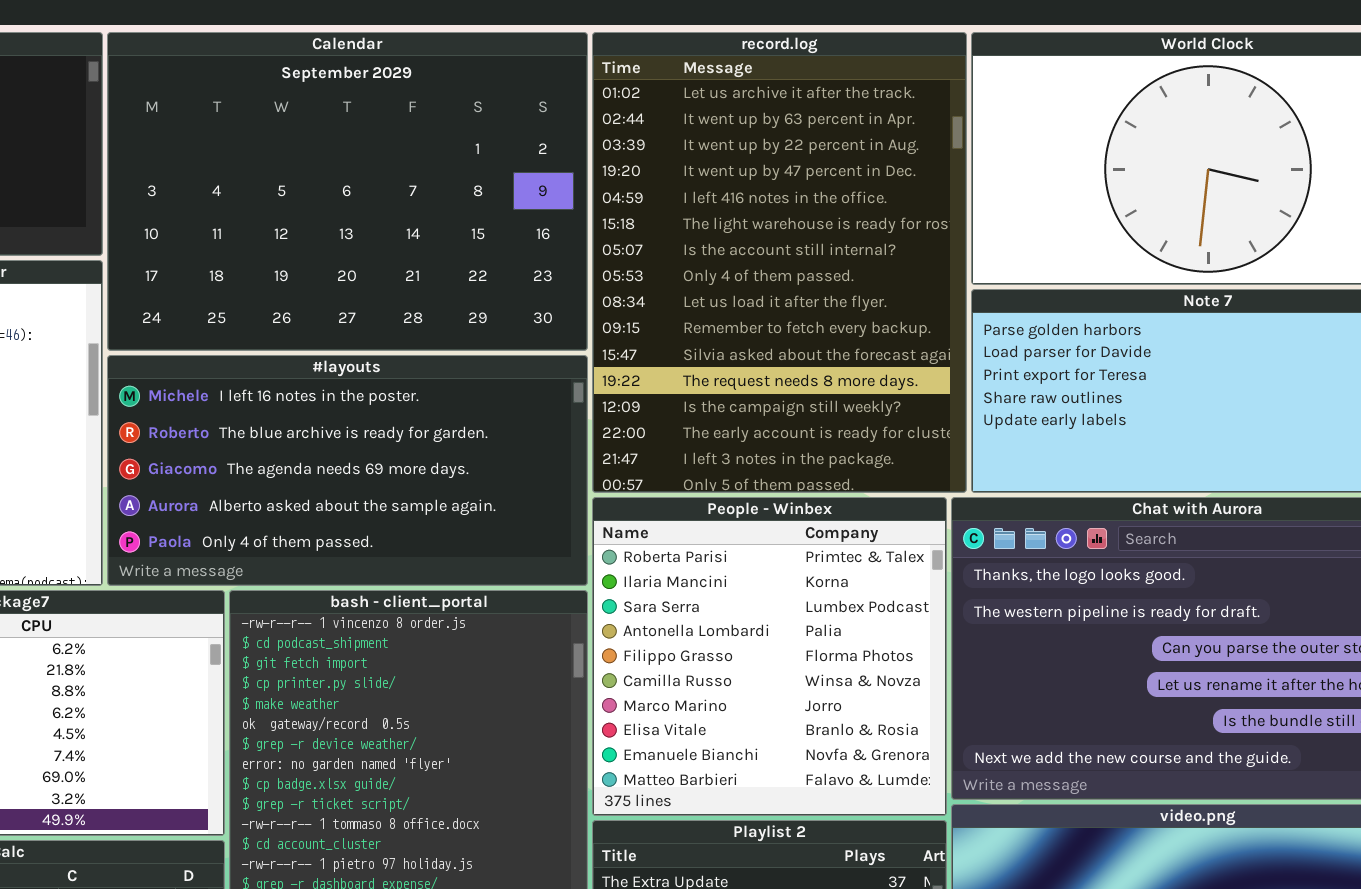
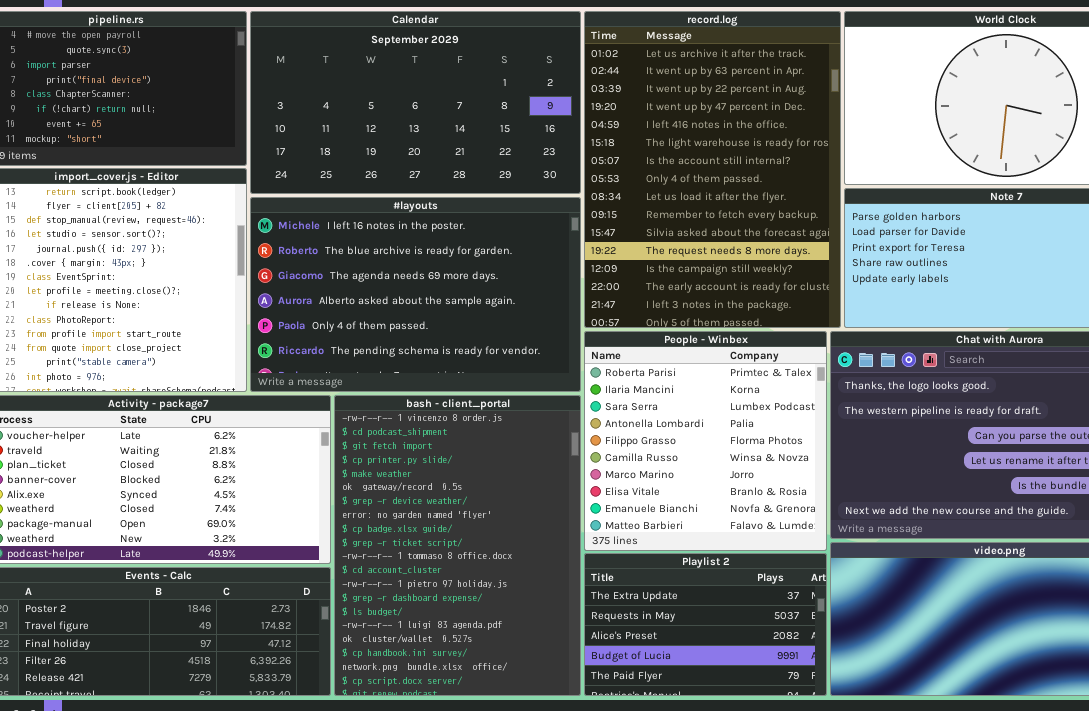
Calendar: [107,32,588,351] -> [250,11,581,194], resized
#layouts: [107,355,588,586] -> [250,197,581,392], resized

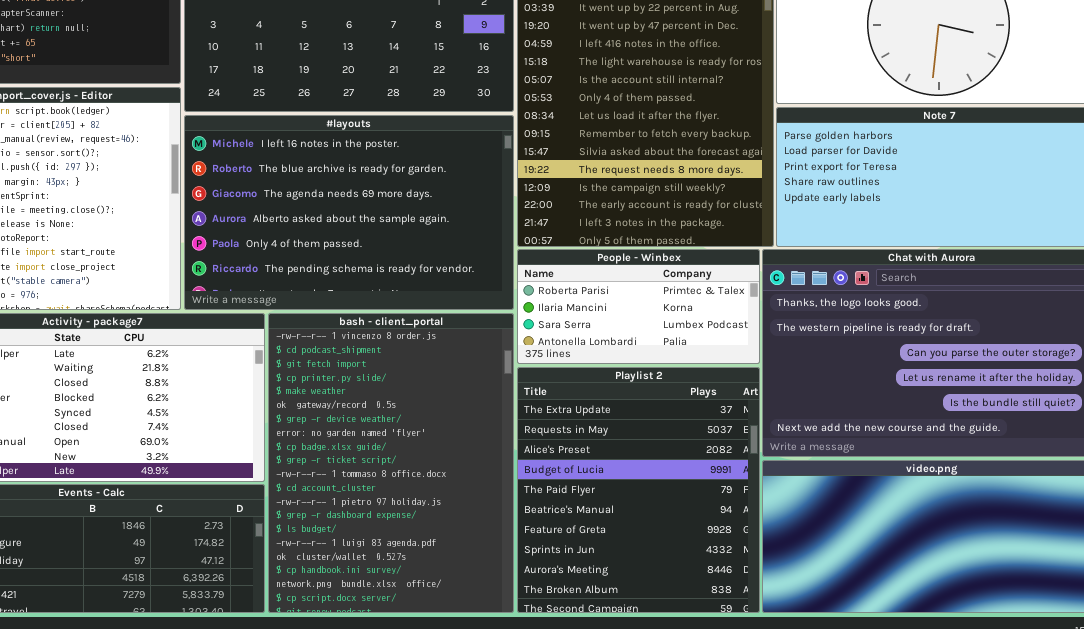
People - Winbex: [584,331,827,551] -> [517,249,760,364], resized
Playlist 2: [584,553,827,696] -> [517,367,760,613], resized

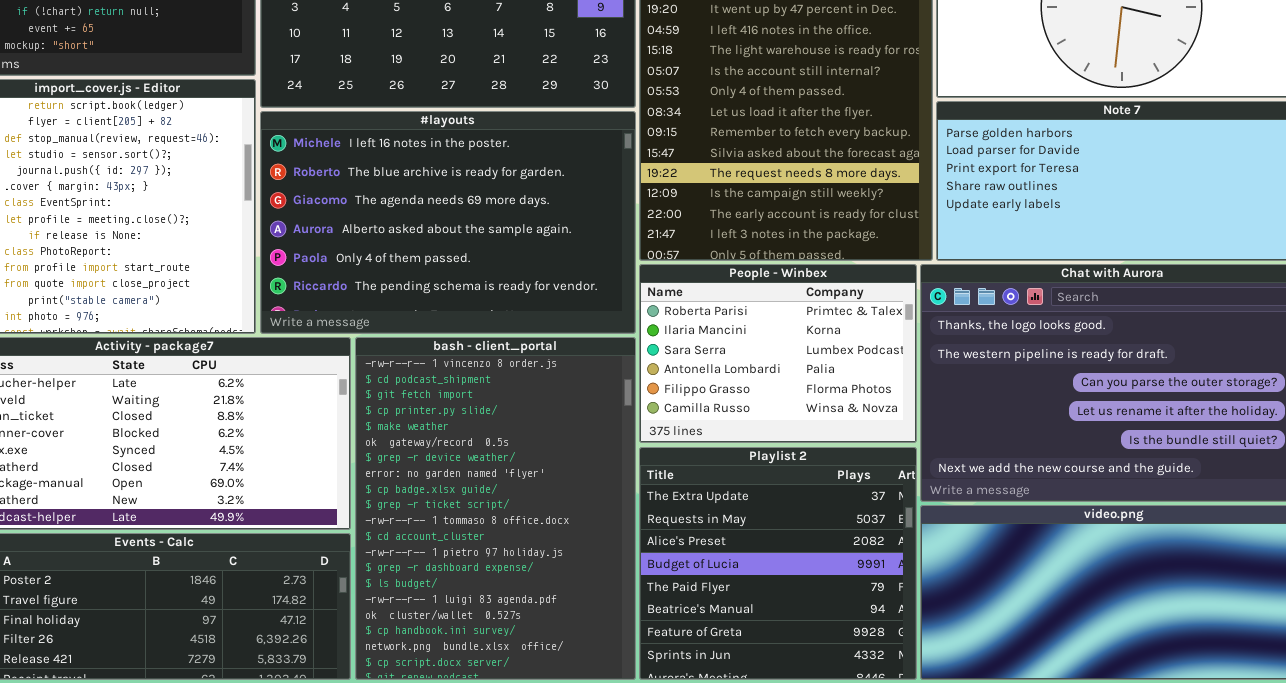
People - Winbex: [517,249,760,364] -> [639,264,917,443], resized
Playlist 2: [517,367,760,613] -> [639,447,917,680], resized

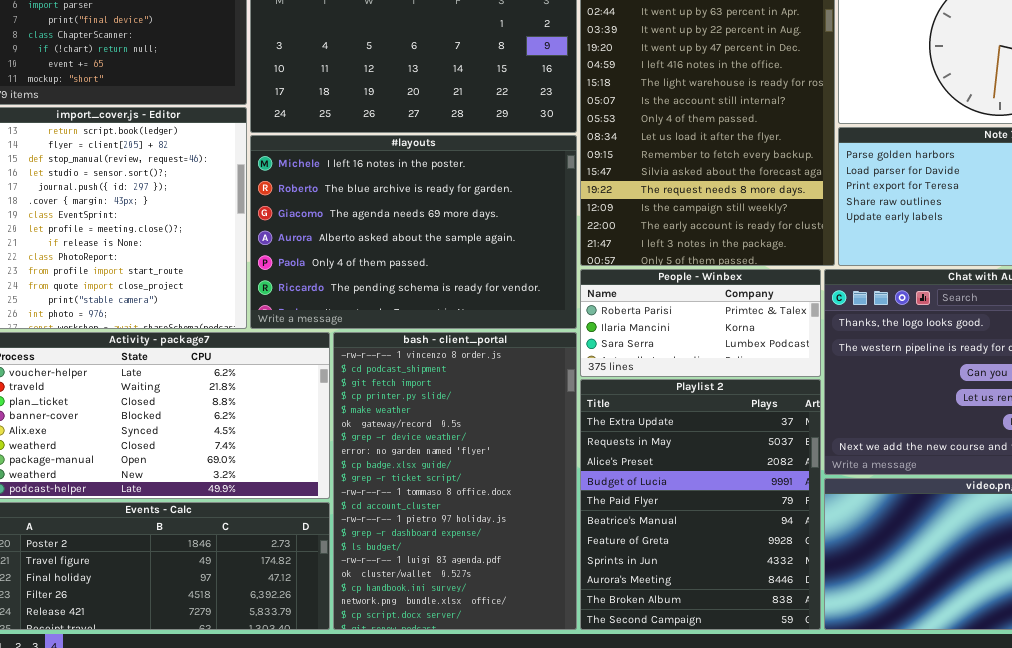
People - Winbex: [639,264,917,443] -> [580,269,821,377], resized
Playlist 2: [639,447,917,680] -> [580,379,821,630], resized

